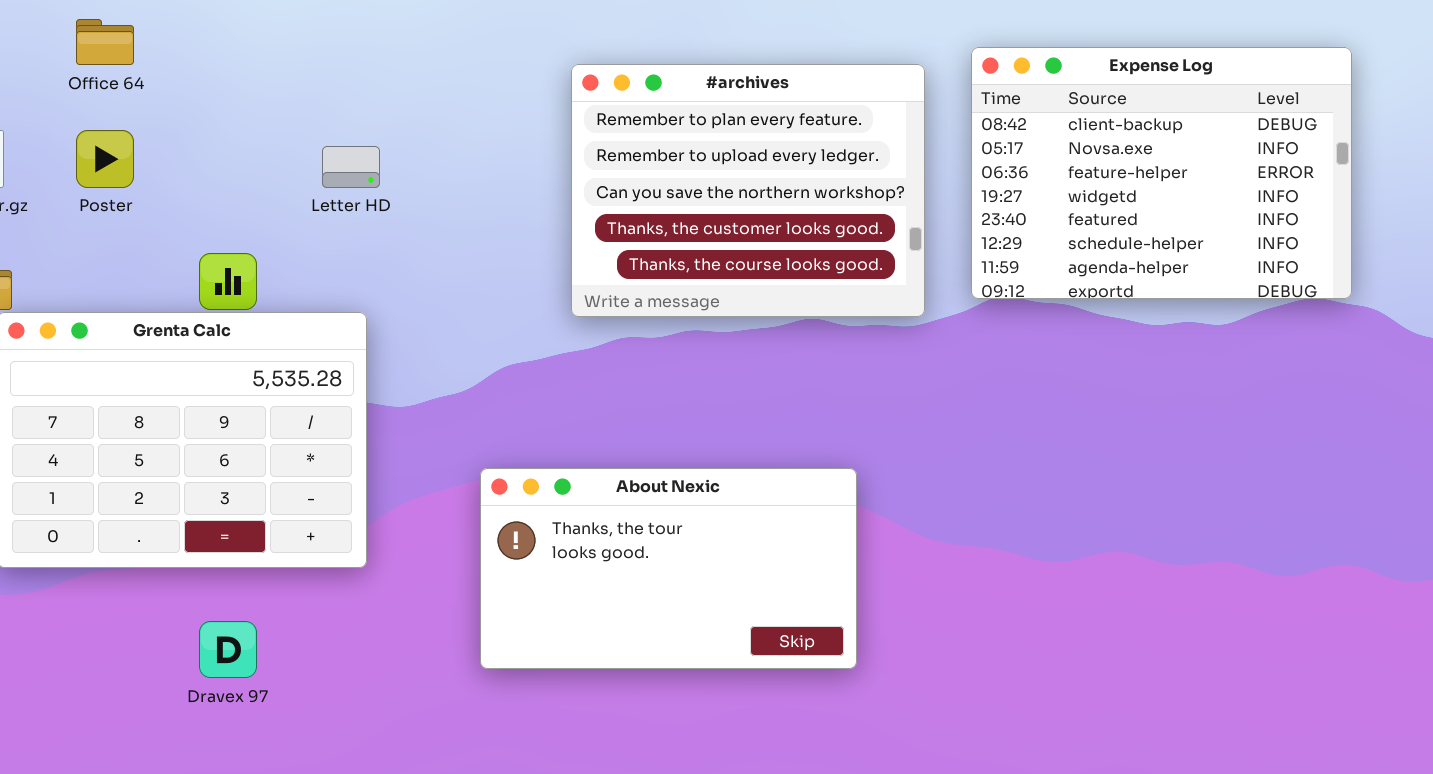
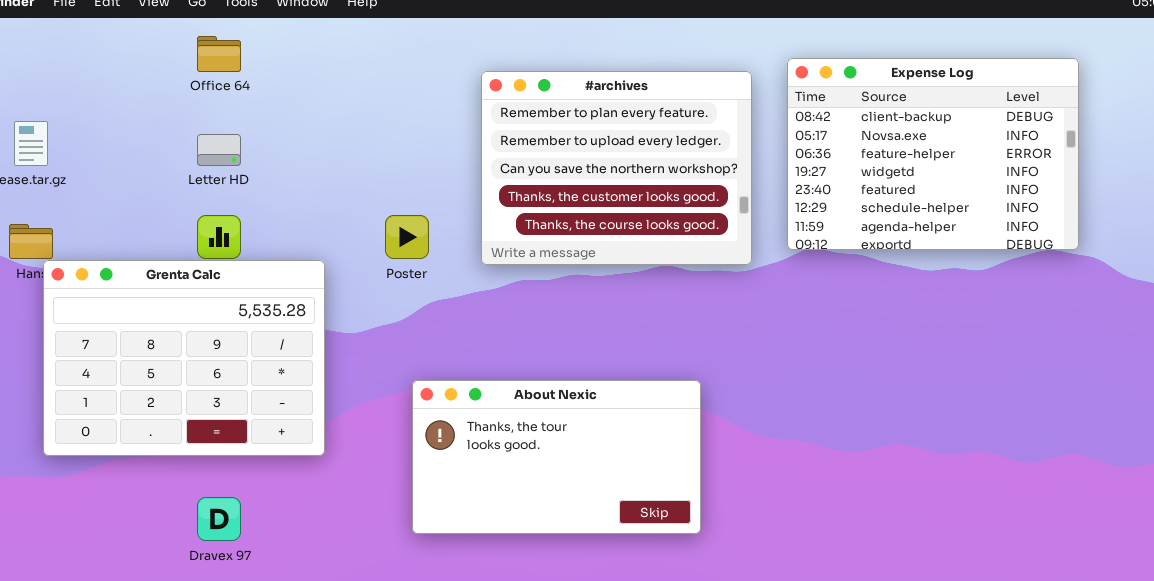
Office 64: [76,19,134,65] -> [197,36,241,72], moved
Poster: [76,130,134,188] -> [385,215,429,259], moved
Letter HD: [322,146,380,188] -> [197,134,241,166], moved

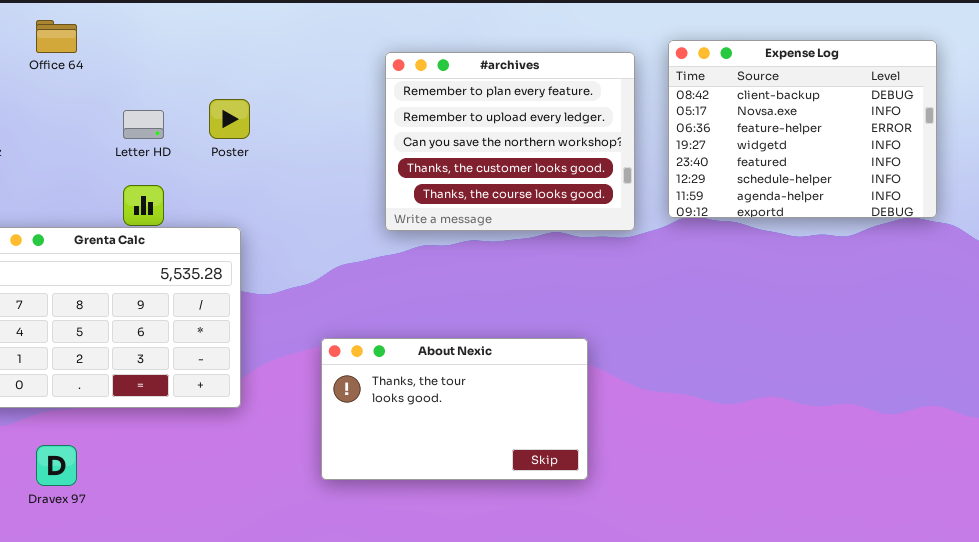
Office 64: [197,36,241,72] -> [36,20,77,53], moved
Poster: [385,215,429,259] -> [209,99,250,139], moved
Dravex 97: [197,497,241,541] -> [36,445,77,486], moved

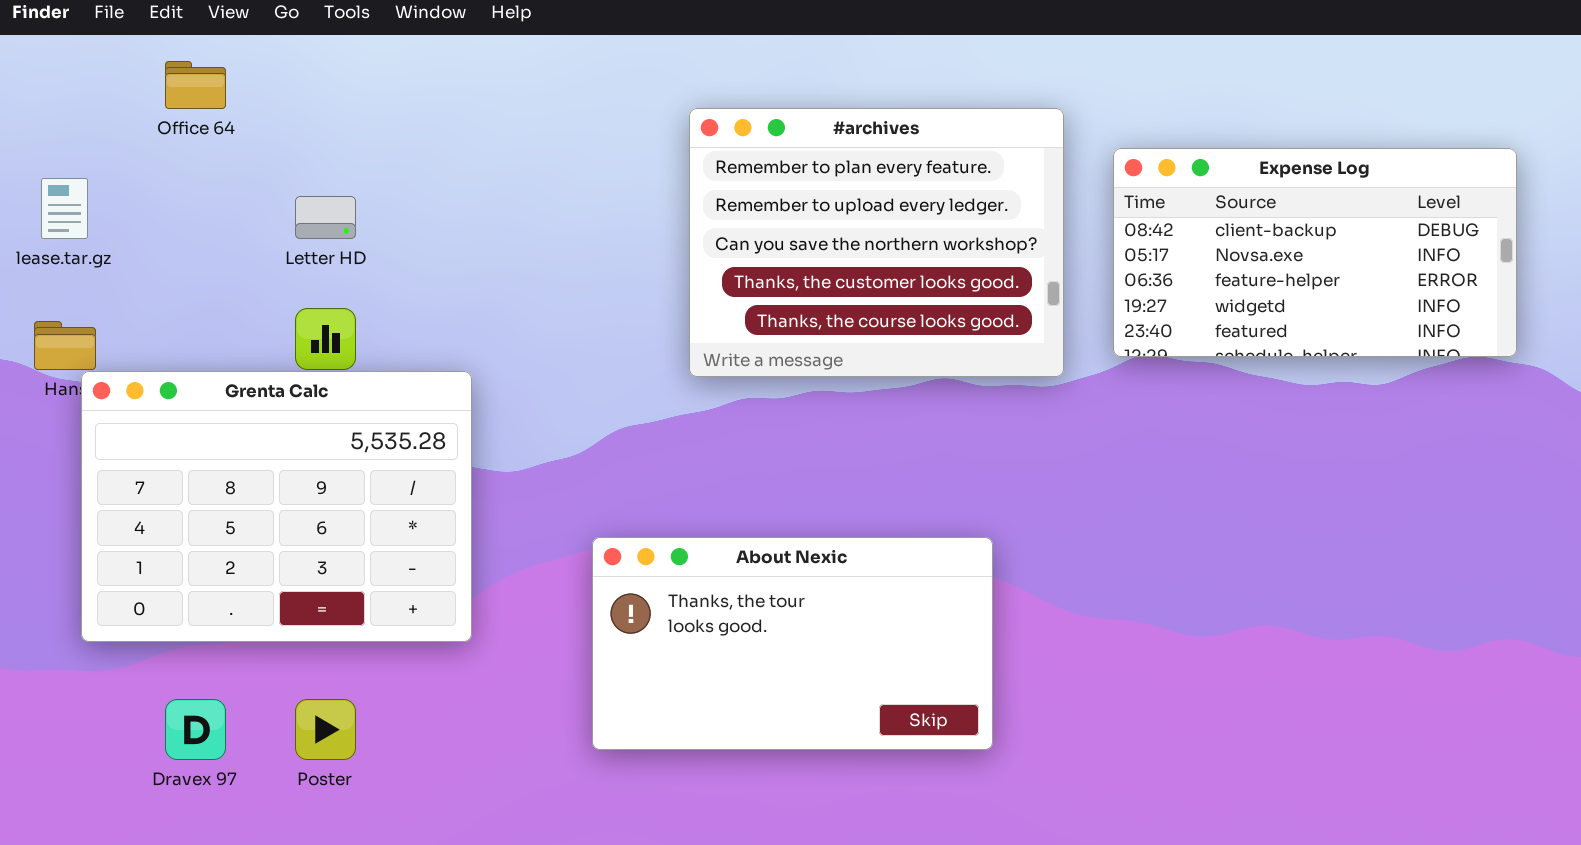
Expense Log: [668,40,937,218] -> [1113,148,1517,357], resized
Poster: [209,99,250,139] -> [295,699,356,760], moved

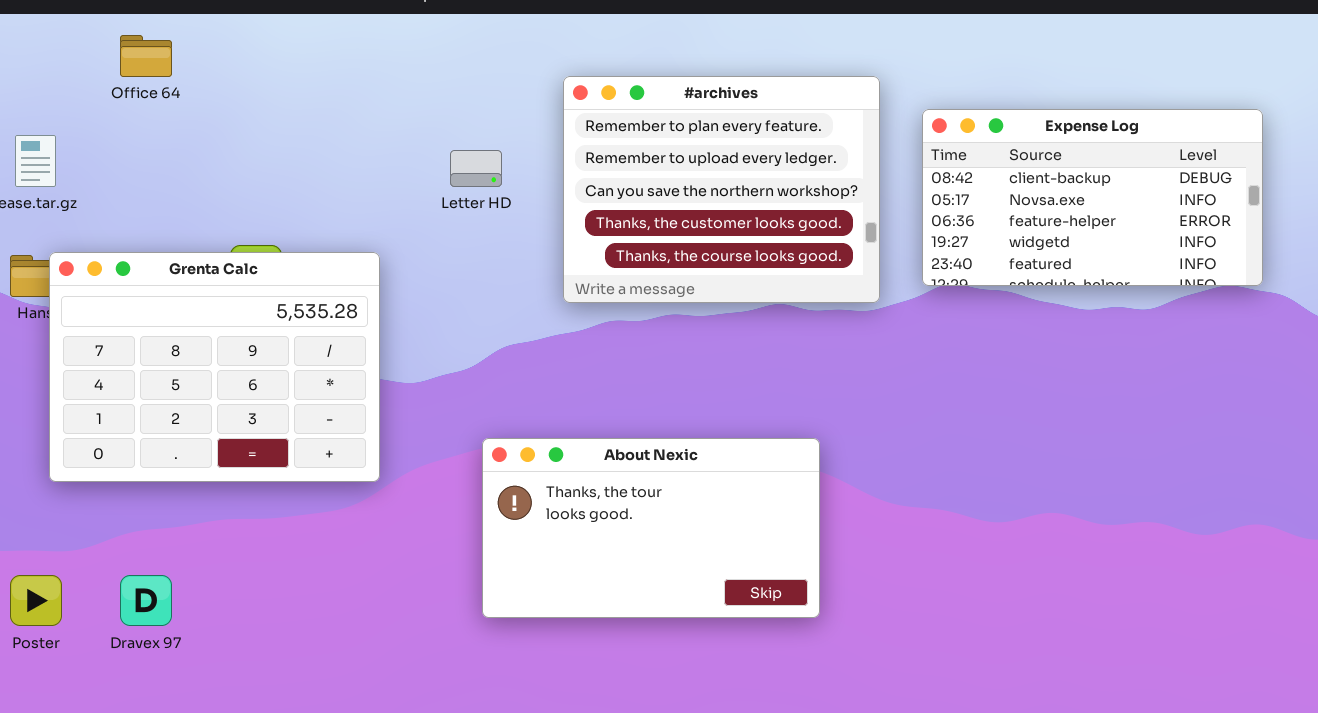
Letter HD: [295,196,356,239] -> [450,150,502,187], moved
Grenta Calc: [81,371,472,642] -> [49,252,380,482], moved
Poster: [295,699,356,760] -> [10,575,62,626], moved

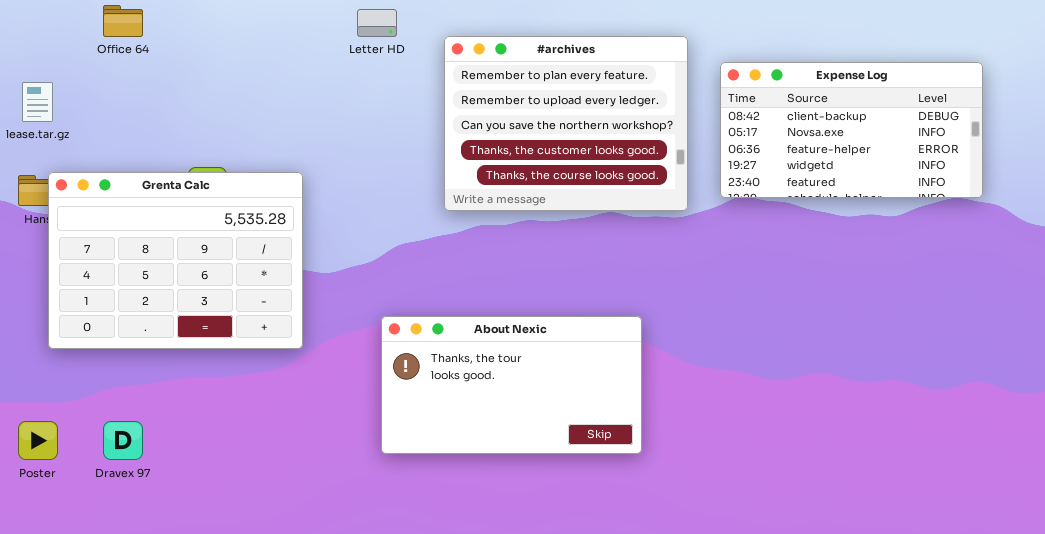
Letter HD: [450,150,502,187] -> [357,9,397,37], moved

